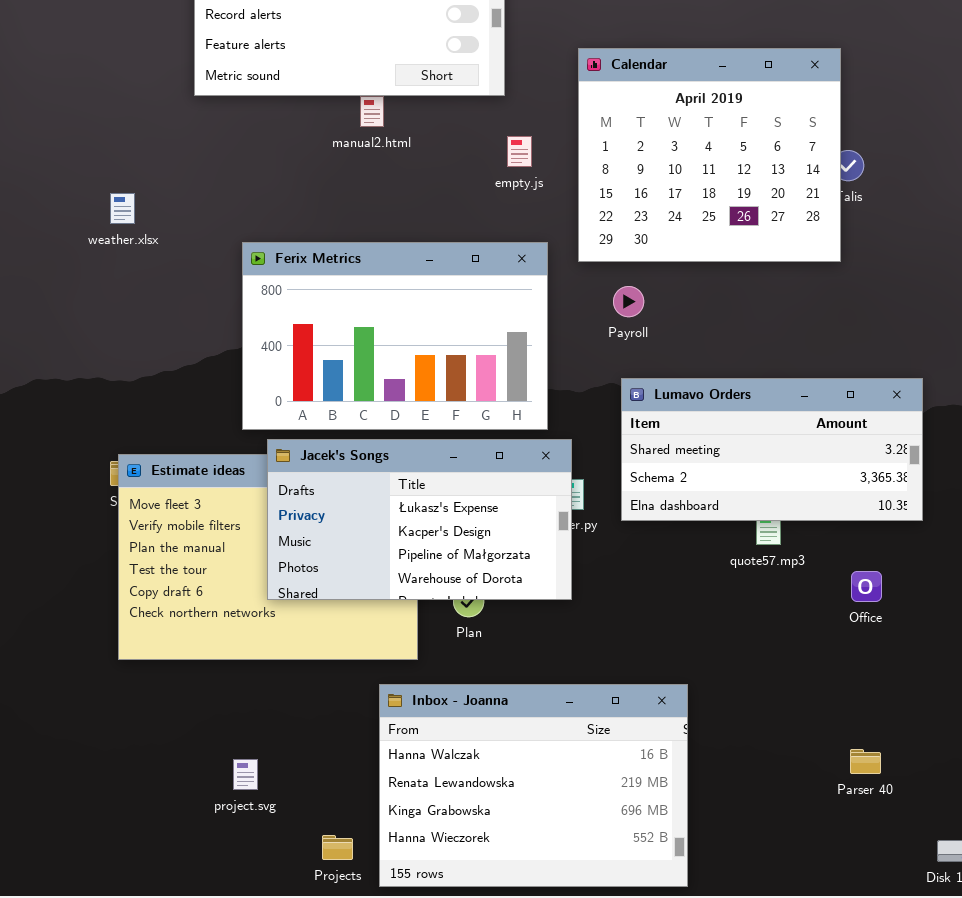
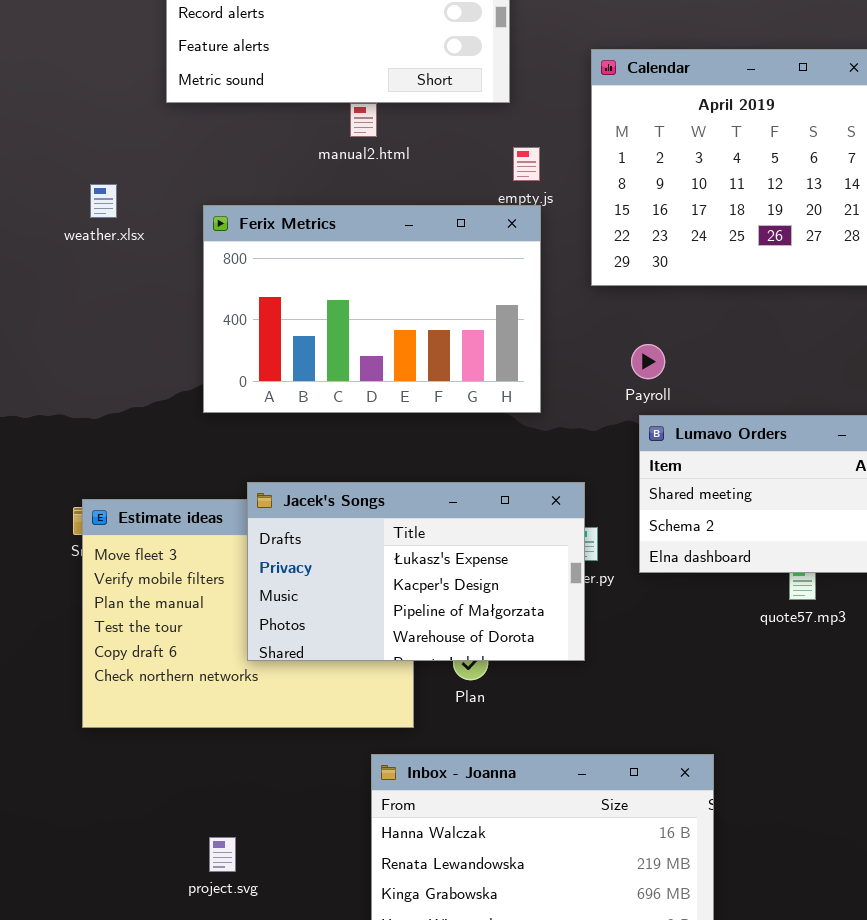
weather.xlsx: [110,193,135,224] -> [90,184,117,218], moved
Ferix Metrics: [242,242,548,430] -> [203,205,541,413], moved
Payroll: [613,286,644,317] -> [631,344,665,379], moved

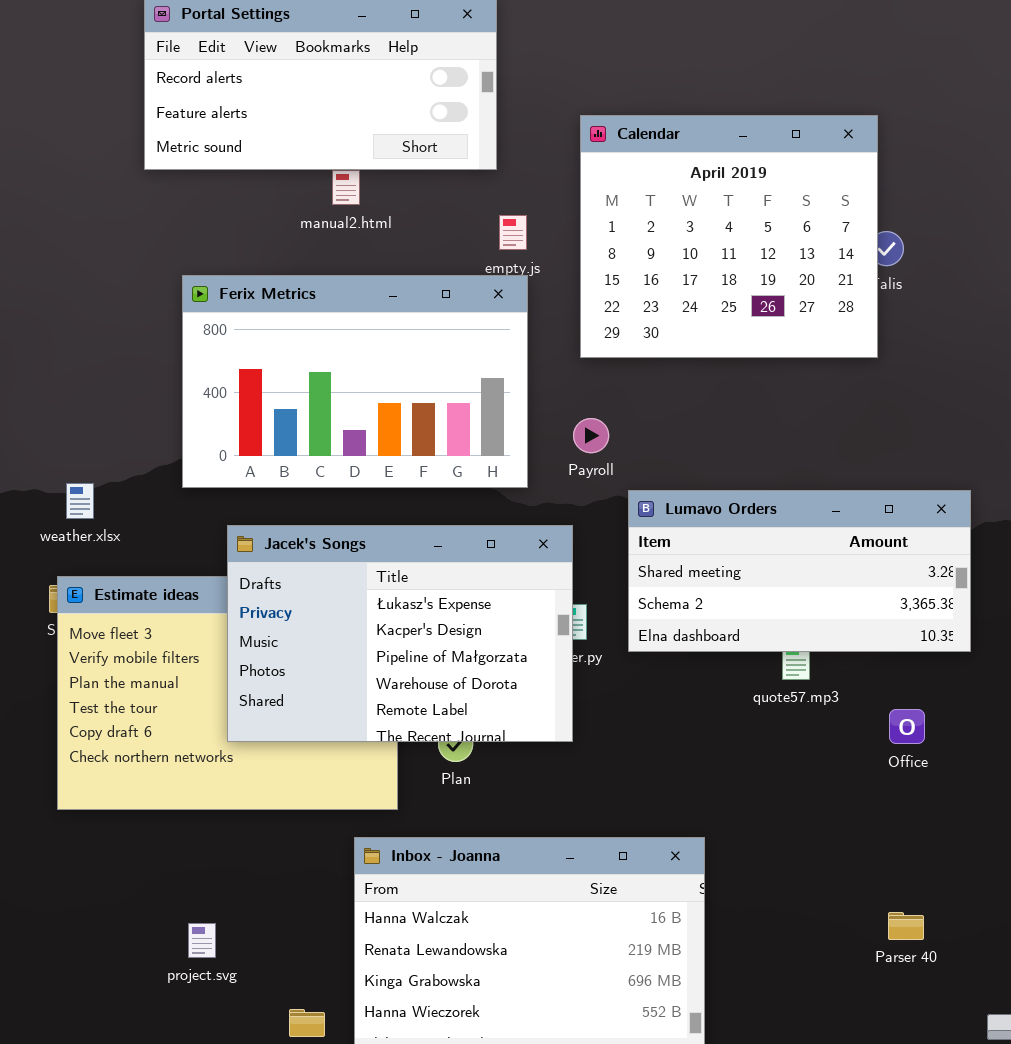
weather.xlsx: [90,184,117,218] -> [66,483,94,519], moved
Payroll: [631,344,665,379] -> [573,418,609,453], moved
Jacek's Songs: [247,482,585,661] -> [227,525,573,742], resized

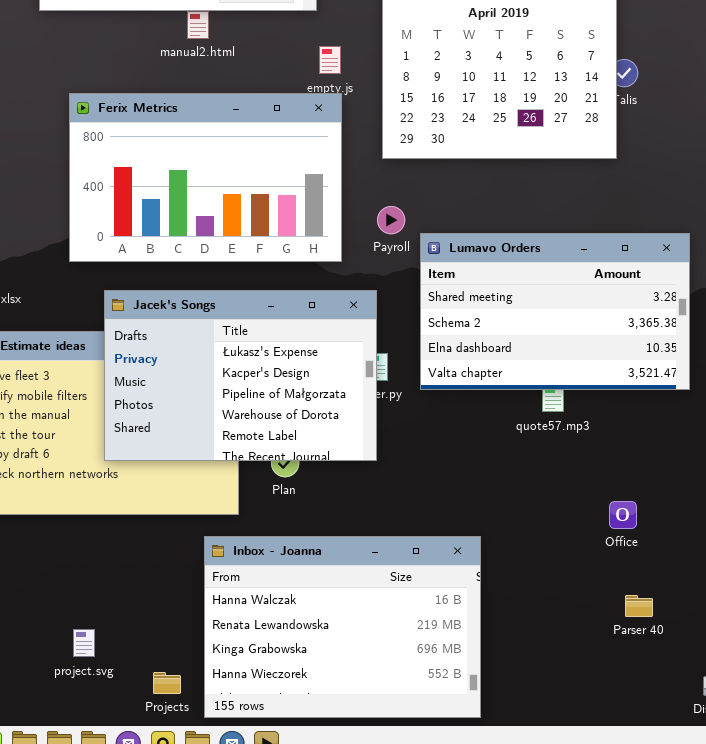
Lumavo Orders: [628,490,971,652] -> [420,233,690,390], resized
Office: [889,709,925,744] -> [609,501,637,529], moved
project.svg: [188,923,216,958] -> [73,629,95,657], moved

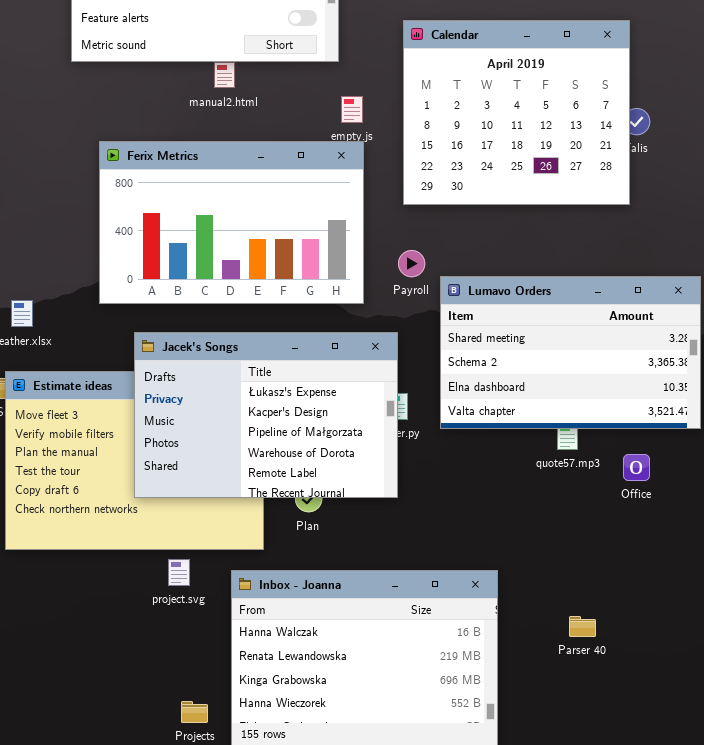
Office: [609,501,637,529] -> [623,454,650,481], moved
Parser 40: [625,595,653,617] -> [569,616,596,637], moved
project.svg: [73,629,95,657] -> [168,559,190,586], moved

